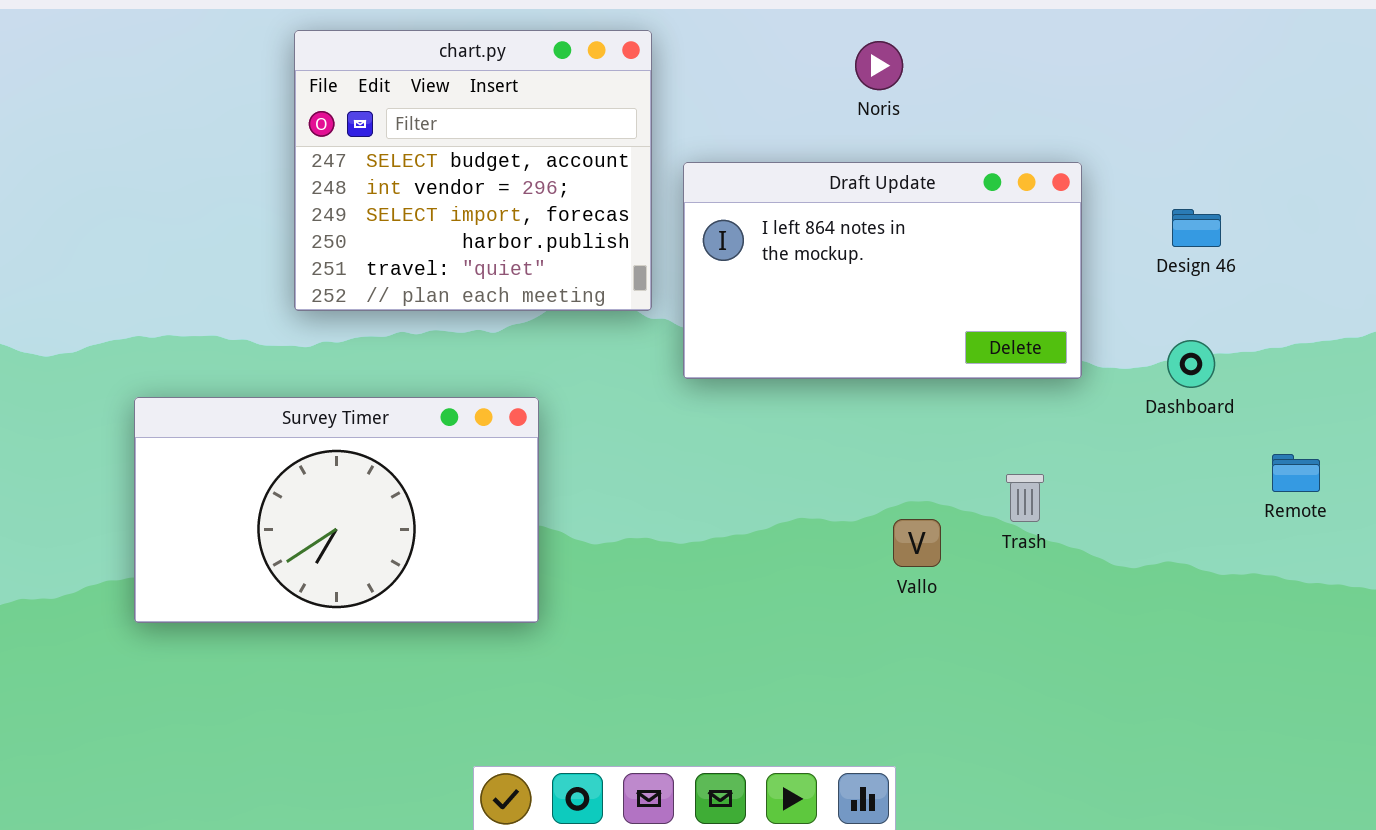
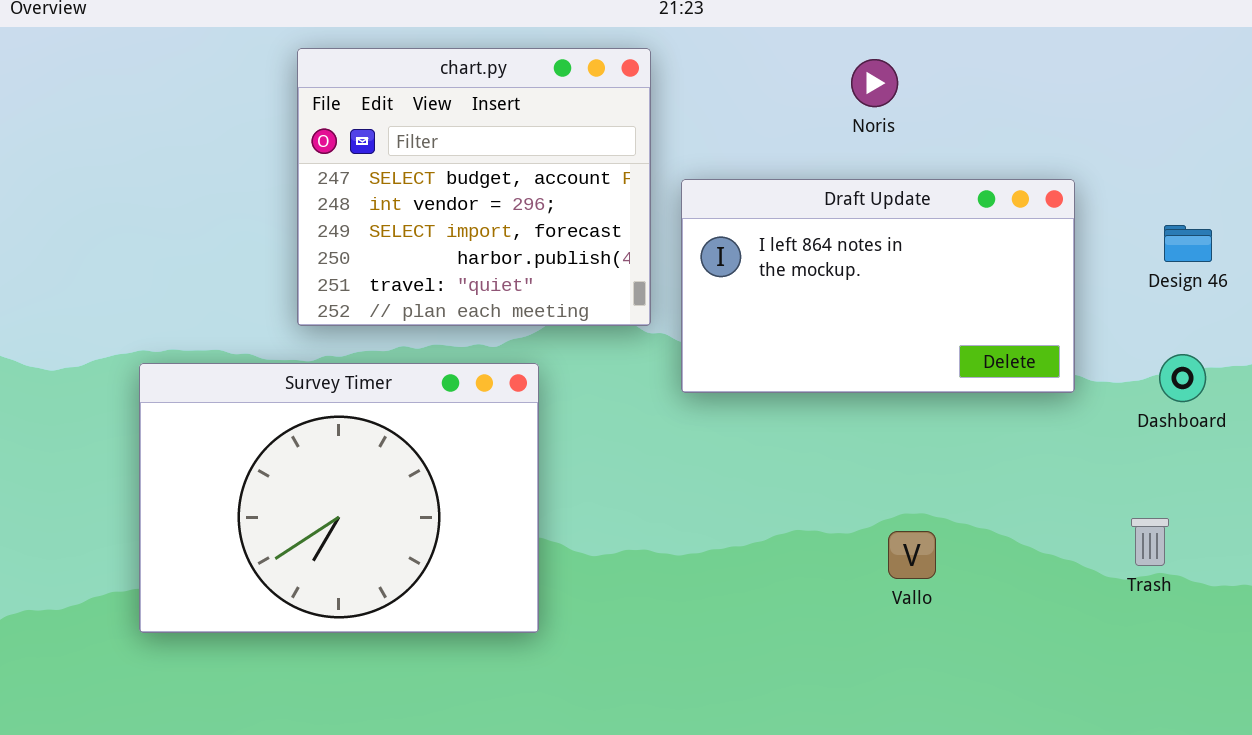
Survey Timer: [134,397,539,623] -> [139,363,539,633], resized
Trash: [1006,474,1044,522] -> [1131,518,1169,566], moved

